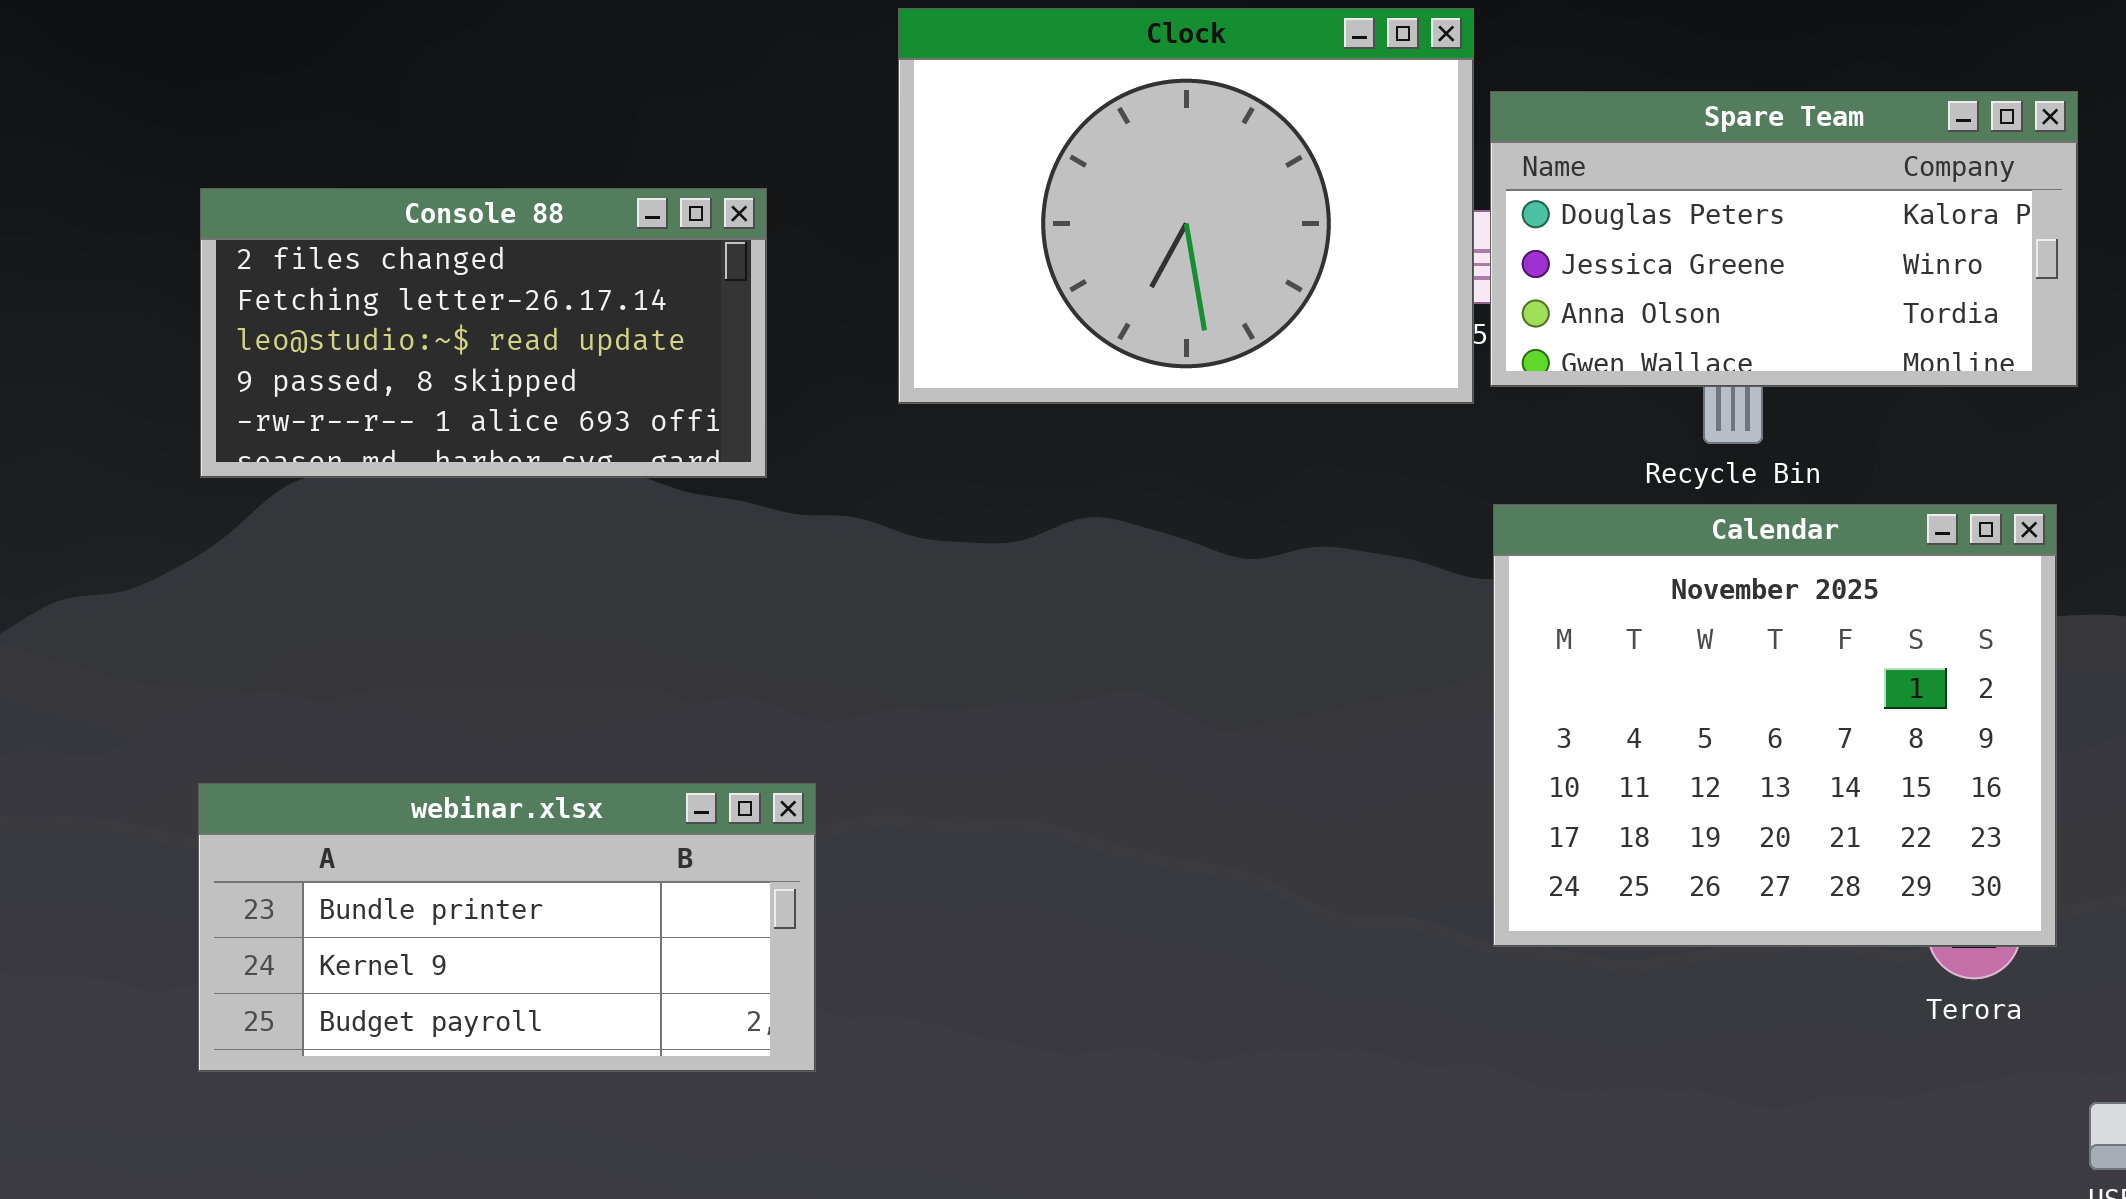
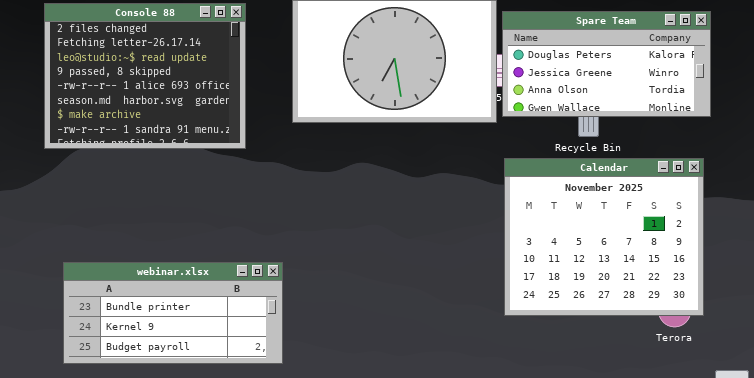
Console 88: [200,188,767,478] -> [44,3,246,149], resized
webinar.xlsx: [198,783,816,1072] -> [63,262,283,364], moved

